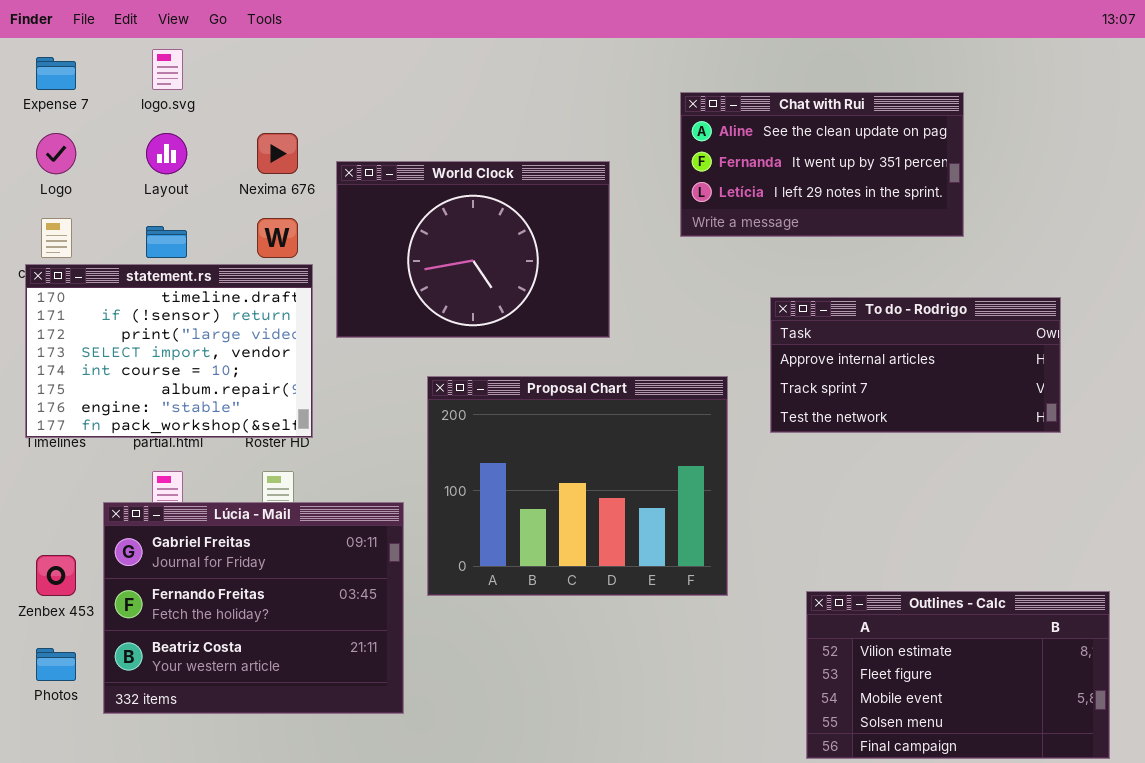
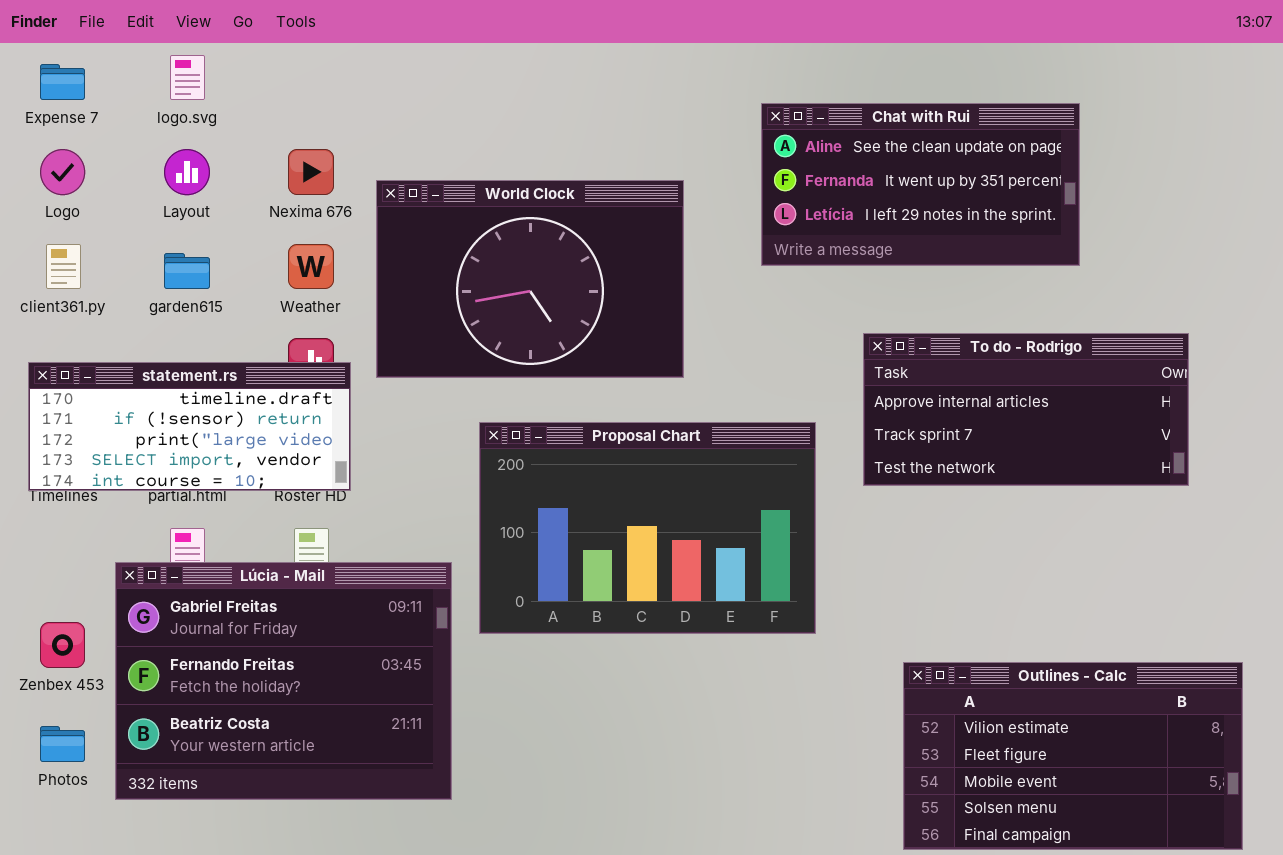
statement.rs: [25,264,313,438] -> [28,362,351,491], resized
Proposal Chart: [427,376,728,596] -> [479,422,816,634], resized

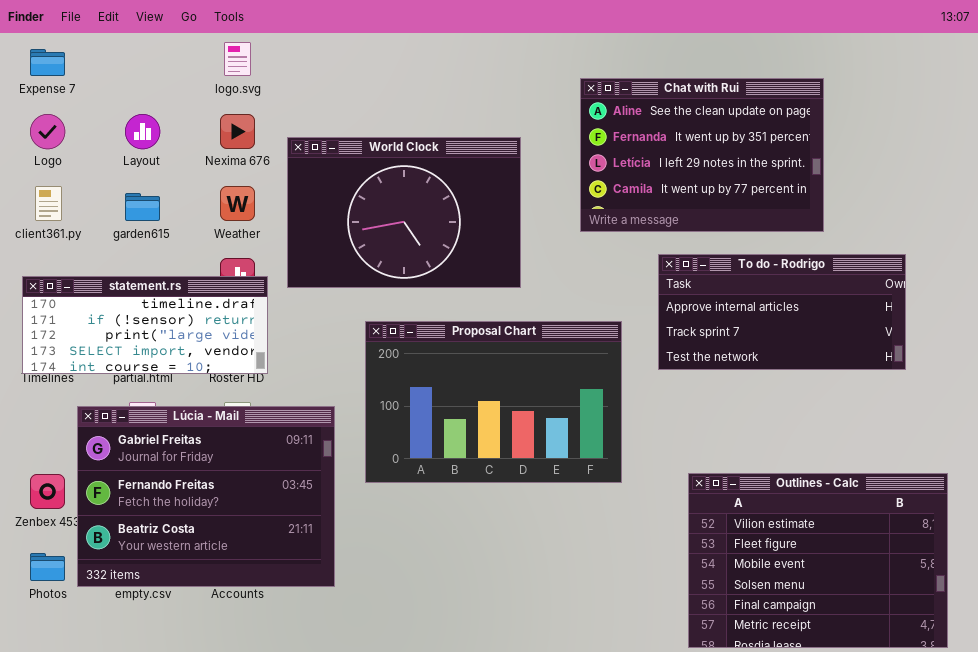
logo.svg: [170,55,205,100] -> [224,42,251,76], moved
Chat with Rui: [761,103,1080,266] -> [580,78,824,232], resized
Lúcia - Mail: [115,562,452,800] -> [77,406,335,587], moved
Outlines - Calc: [903,662,1243,850] -> [688,473,948,648], resized

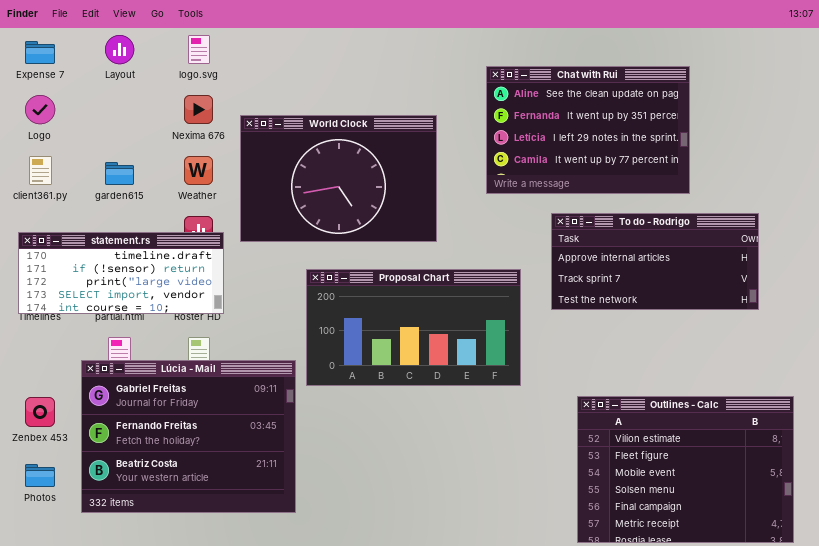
Layout: [125,114,160,149] -> [105,35,134,64], moved
Proposal Chart: [365,321,622,483] -> [306,269,521,386], resized
Lúcia - Mail: [77,406,335,587] -> [81,360,296,513], moved

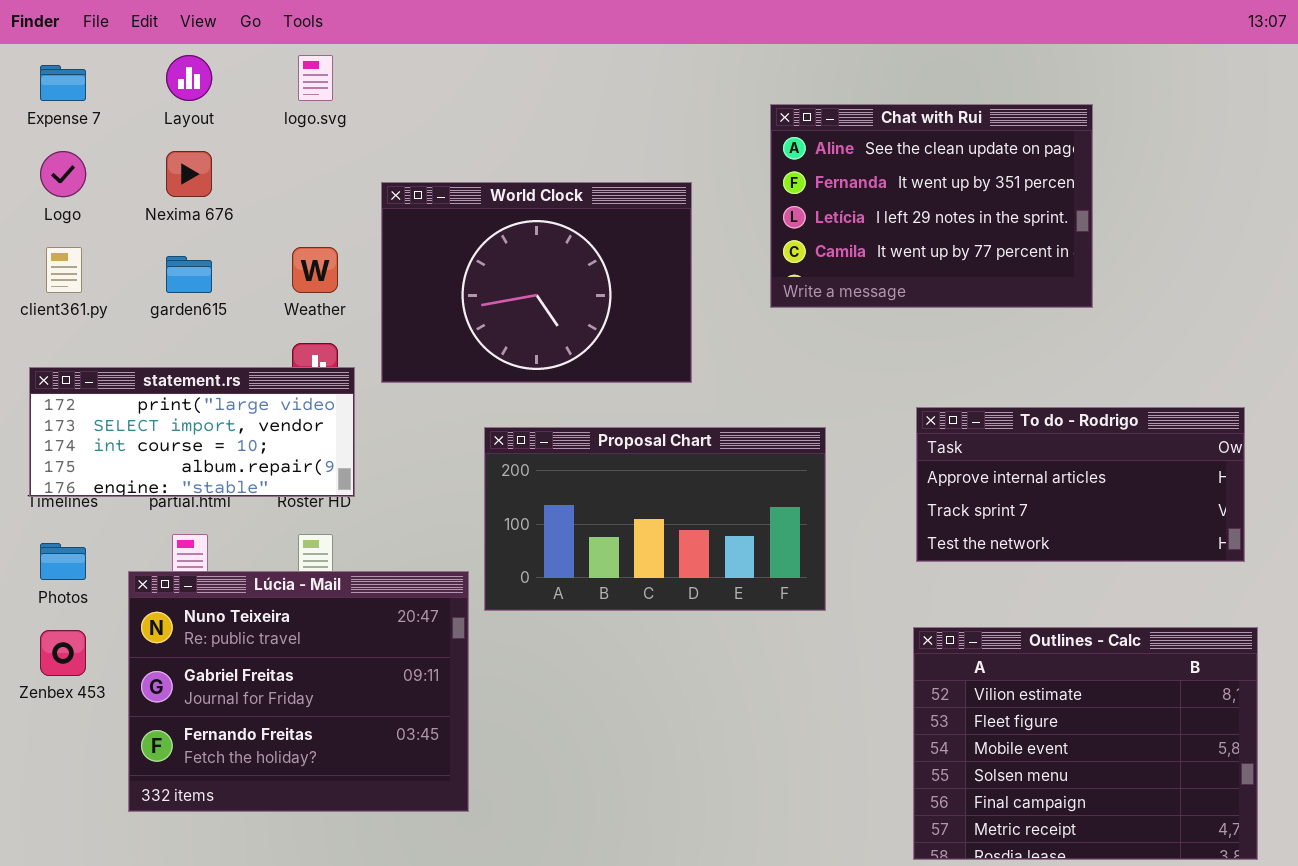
Nexima 676: [184,95,213,124] -> [166,151,212,197], moved
To do - Rodrigo: [551,213,759,310] -> [916,407,1245,562], moved
statement.rs: [18,232,224,314] -> [29,367,355,497], scrolled down 2 rows
Lúcia - Mail: [81,360,296,513] -> [128,571,469,812], scrolled up 1 row
Photos: [25,464,55,487] -> [40,543,86,580], moved

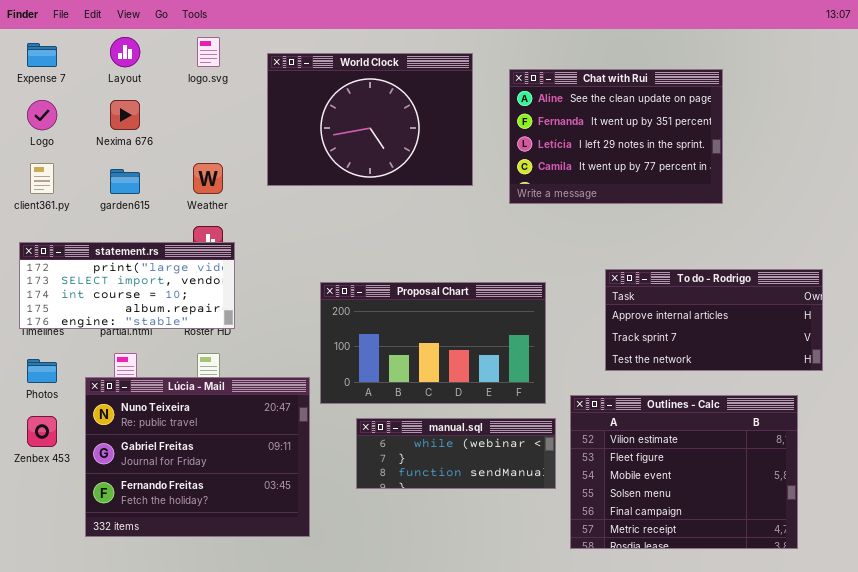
World Clock: [381,182,692,383] -> [267,53,473,186], moved
Outlines - Calc: [913,627,1258,860] -> [570,395,798,549], moved
manual.sql: none -> [356,418,556,489], opened

